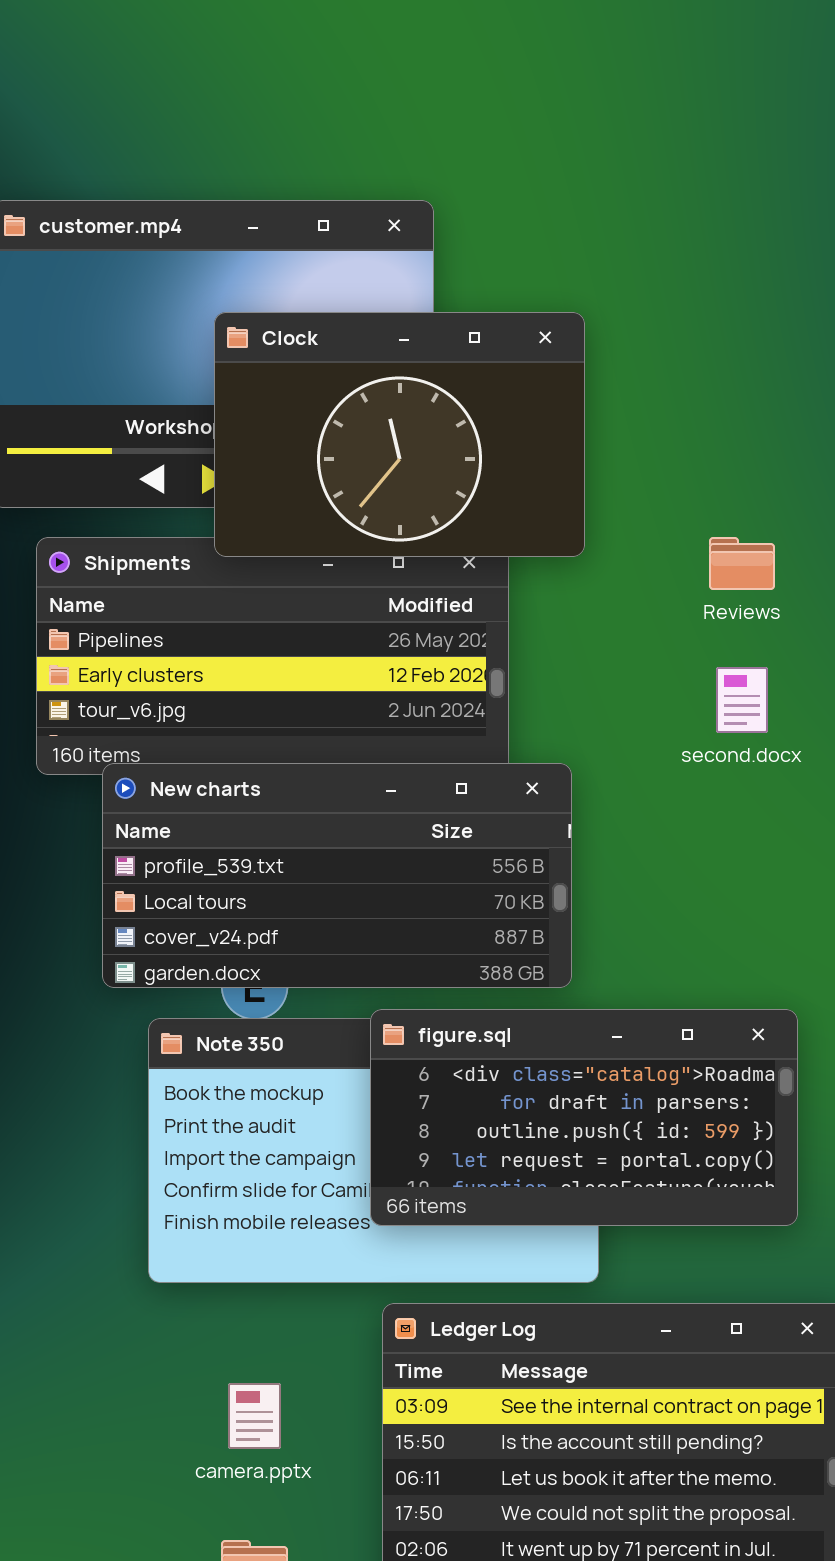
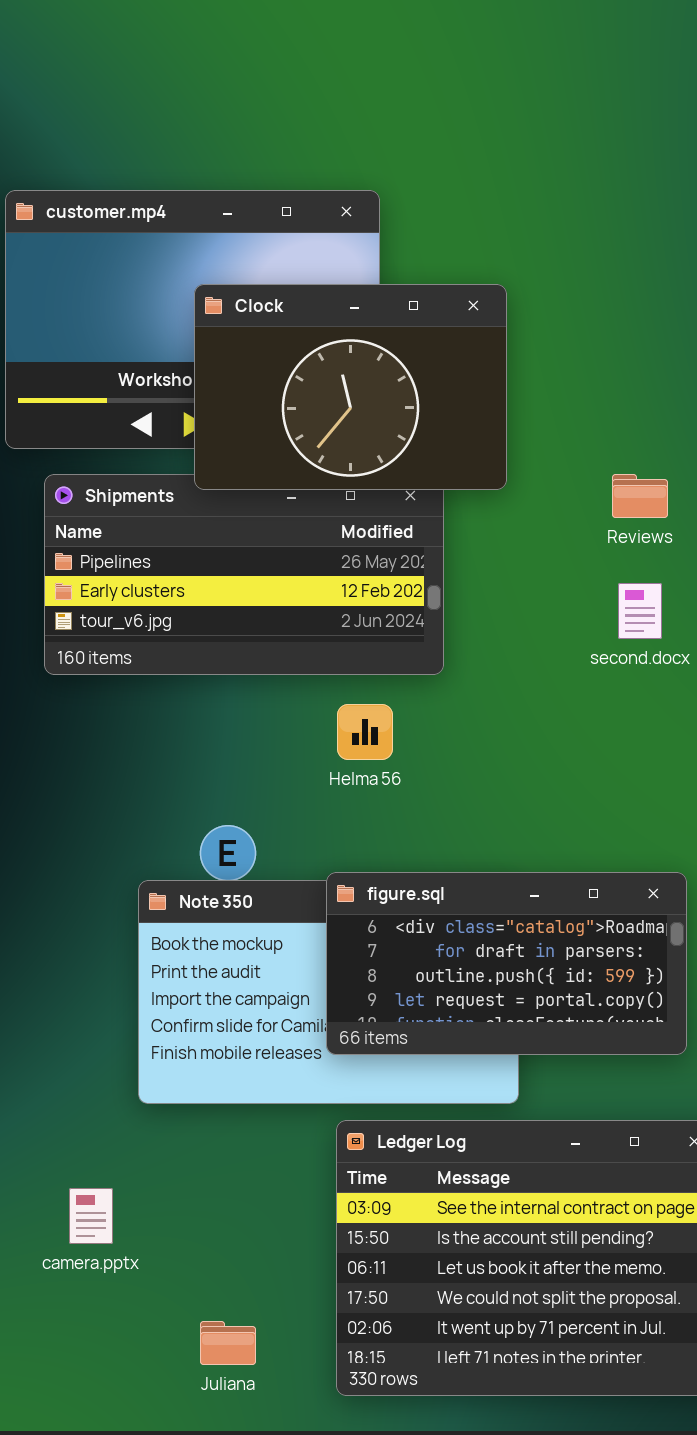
New charts: [102,763,572,988] -> none, closed
camera.pptx: [228,1383,281,1449] -> [69,1188,113,1244], moved

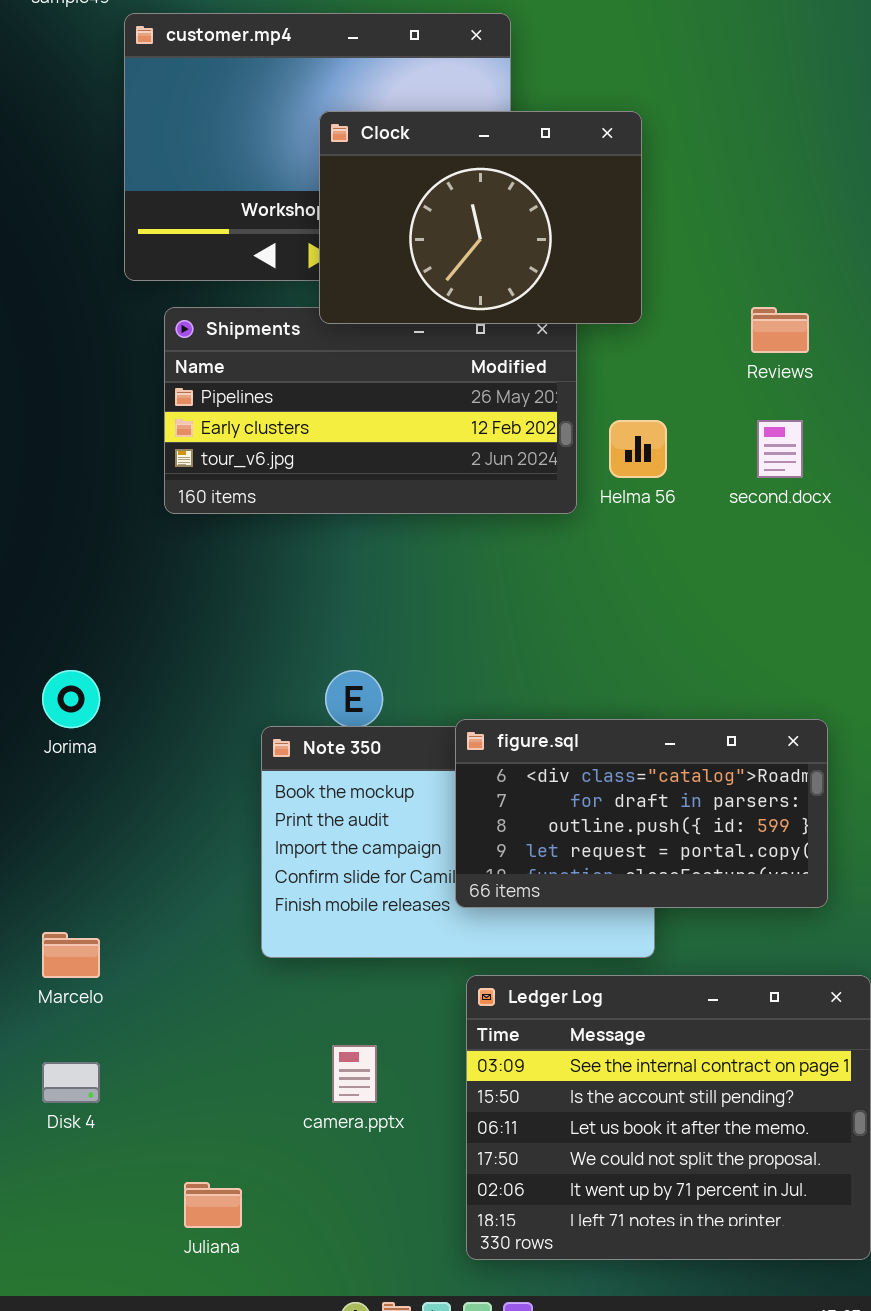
Helma 56: [337,704,393,760] -> [609,420,667,478], moved
camera.pptx: [69,1188,113,1244] -> [332,1045,377,1103], moved
Juliana: [200,1321,256,1365] -> [184,1182,242,1228], moved

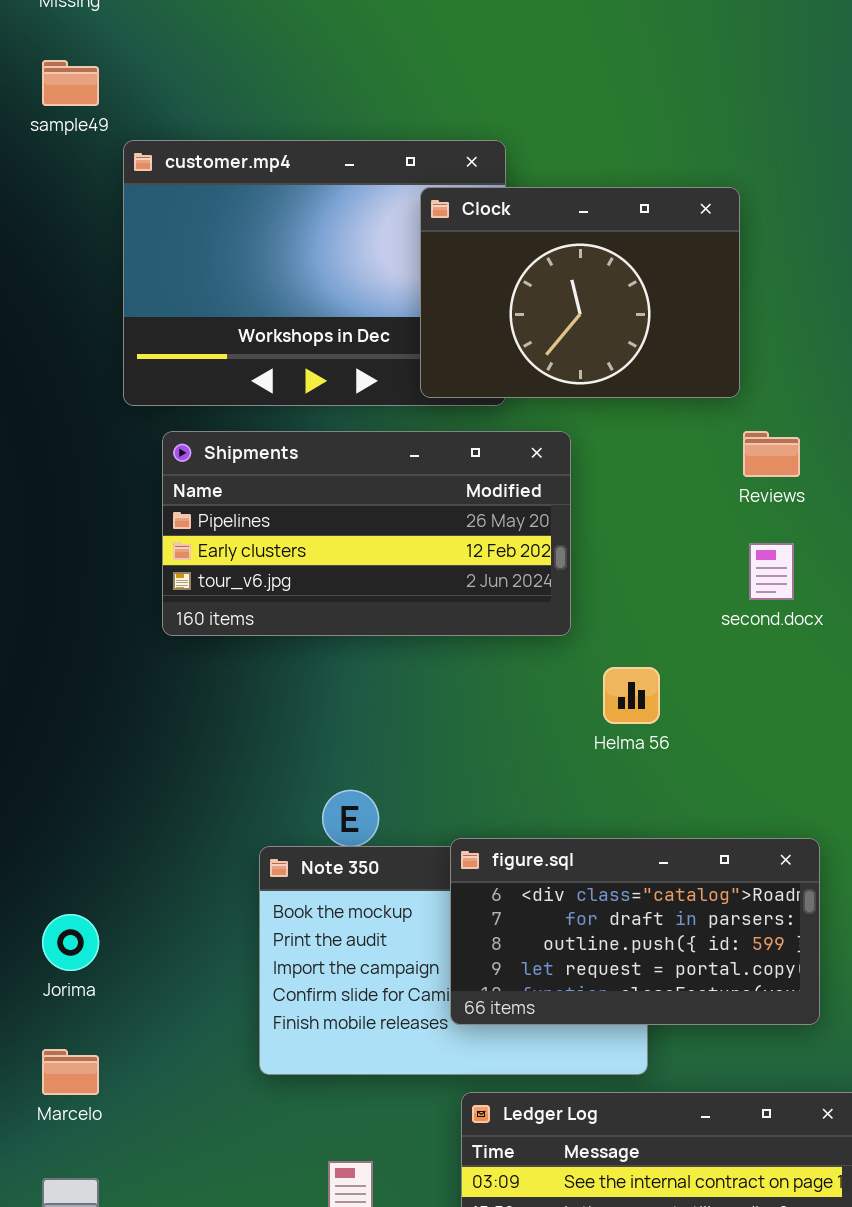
Clock: [319,111,642,324] -> [420,187,740,398], moved
Helma 56: [609,420,667,478] -> [603,667,660,724], moved
Jorima: [42,670,100,728] -> [42,914,99,971], moved

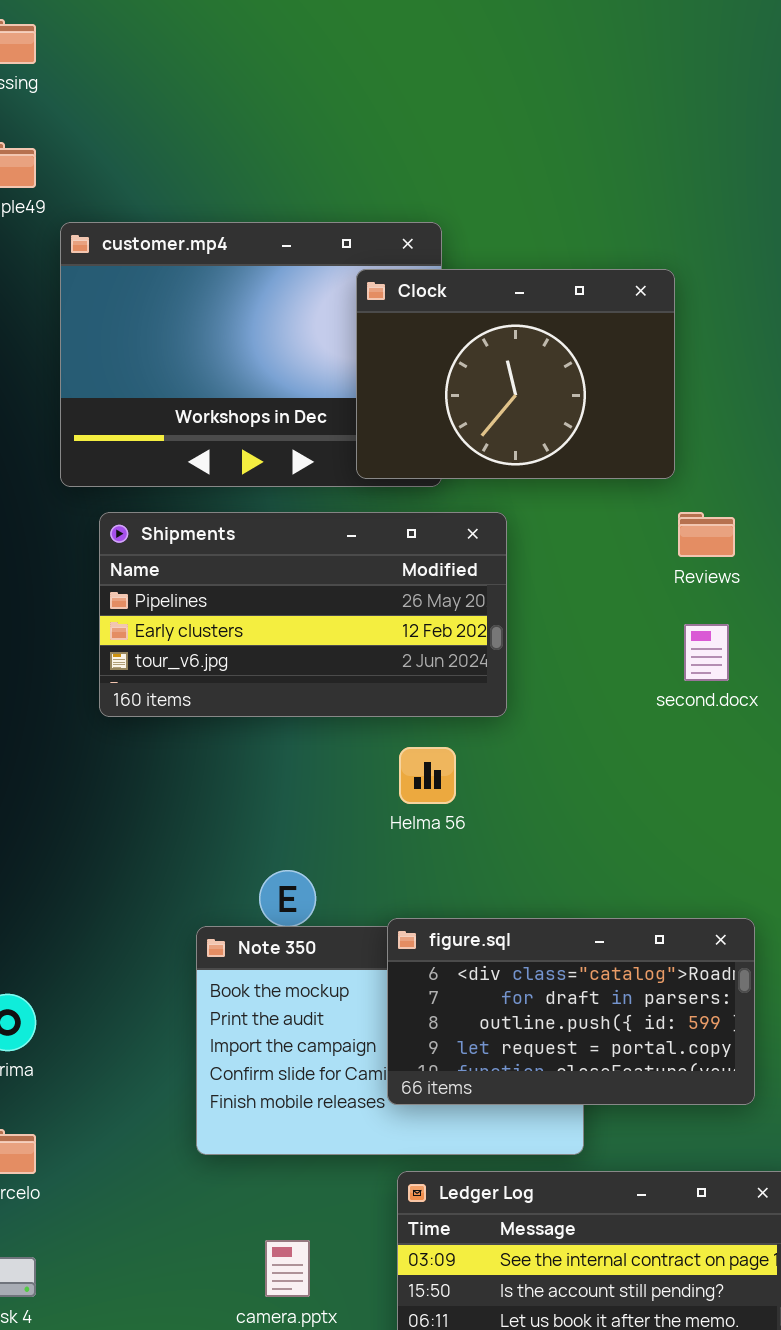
Helma 56: [603,667,660,724] -> [399,747,456,804], moved

